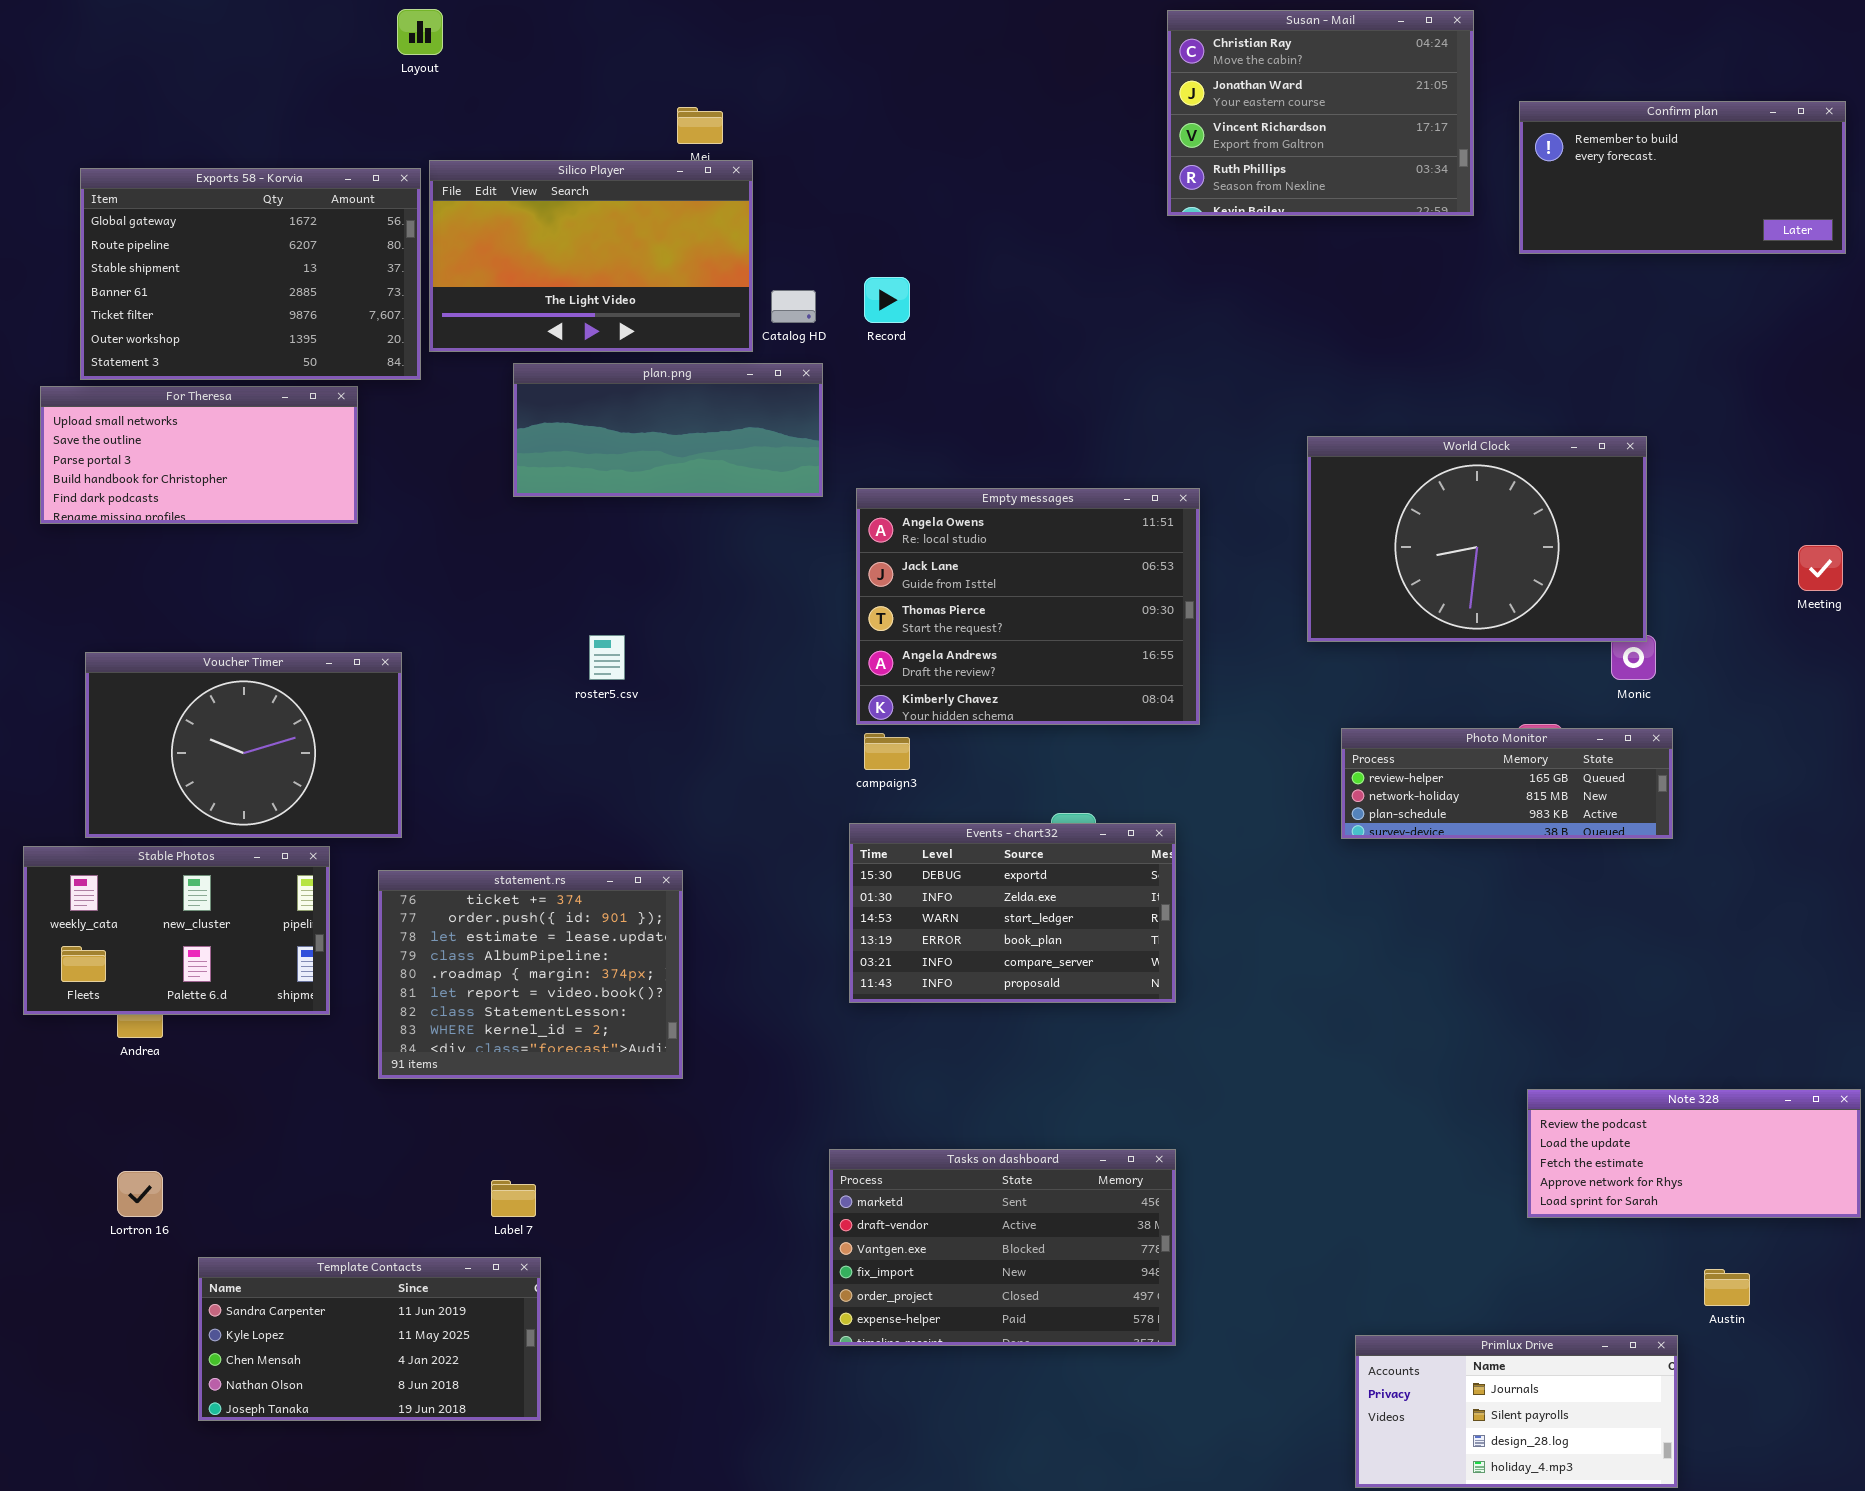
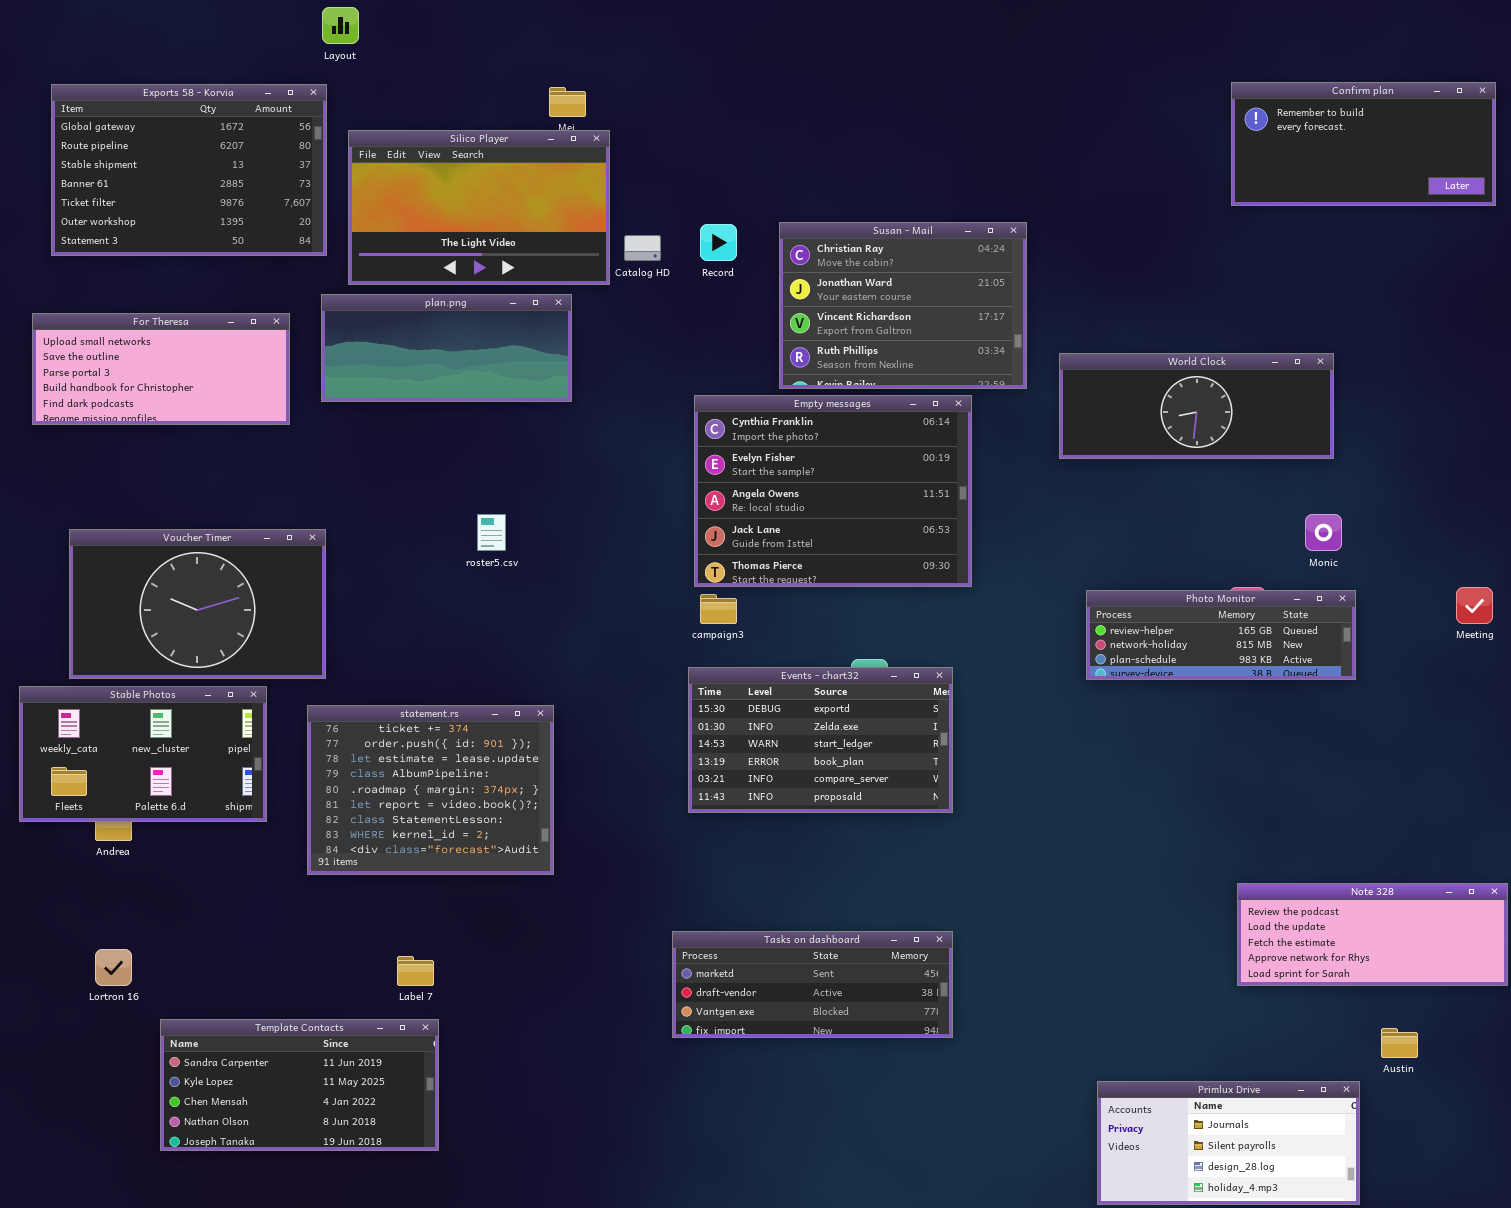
Susan - Mail: [1167,10,1474,216] -> [779,222,1027,389], moved
Exports 58 - Korvia: [80,168,421,380] -> [51,84,327,256], moved
plan.png: [513,363,823,497] -> [321,294,572,402], moved
World Clock: [1307,436,1647,642] -> [1059,353,1334,459], resized
Empty messages: [856,488,1200,725] -> [694,395,972,587], scrolled up 2 rows
Meeting: [1798,545,1843,591] -> [1456,587,1493,624], moved
Tasks on dashboard: [829,1149,1176,1346] -> [672,931,953,1038], resized

